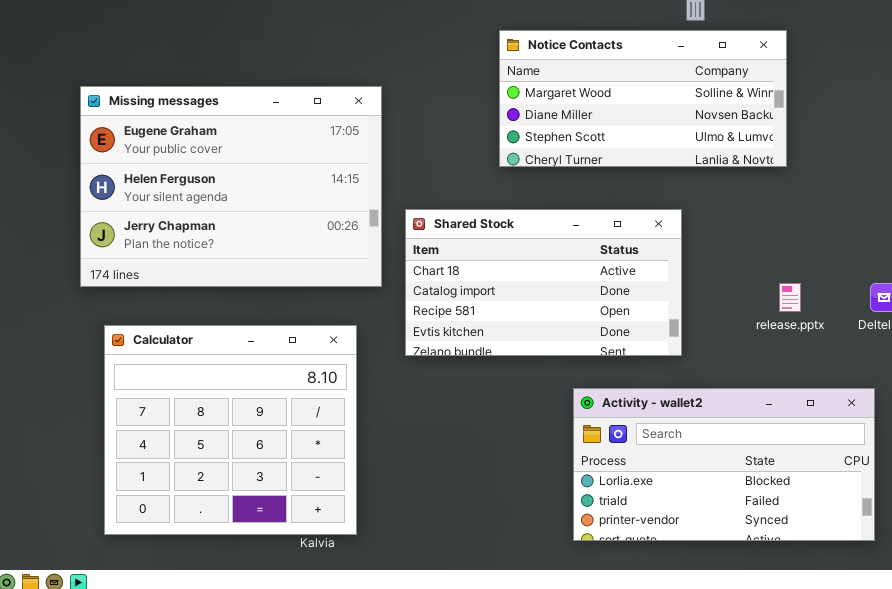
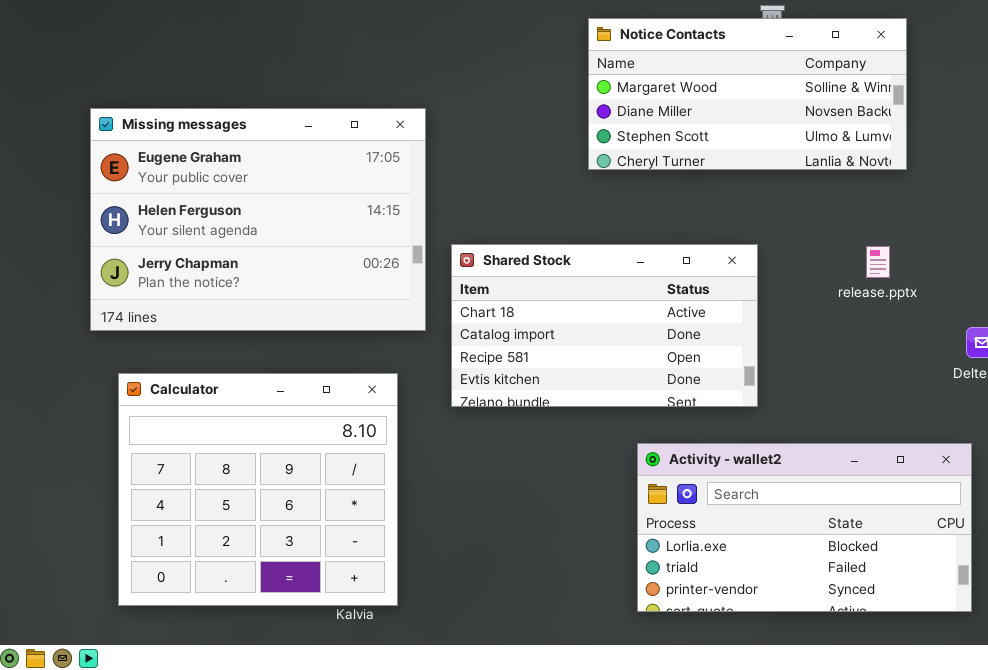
Notice Contacts: [499,30,787,167] -> [588,18,907,170], moved
release.pptx: [779,283,801,312] -> [866,246,890,278], moved

